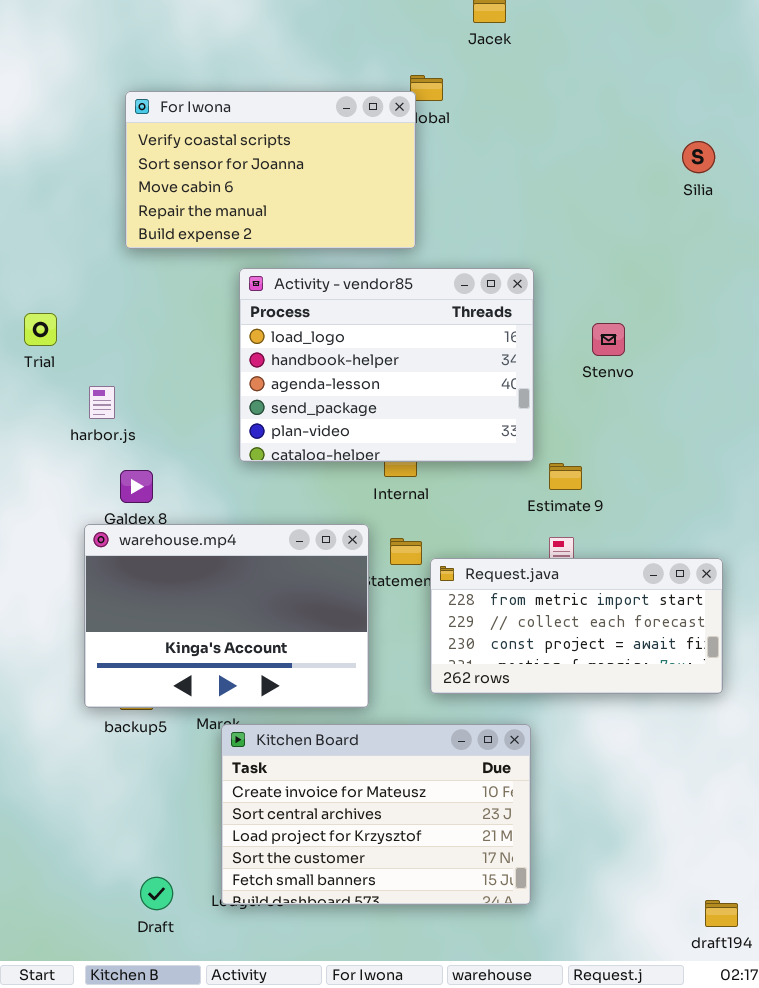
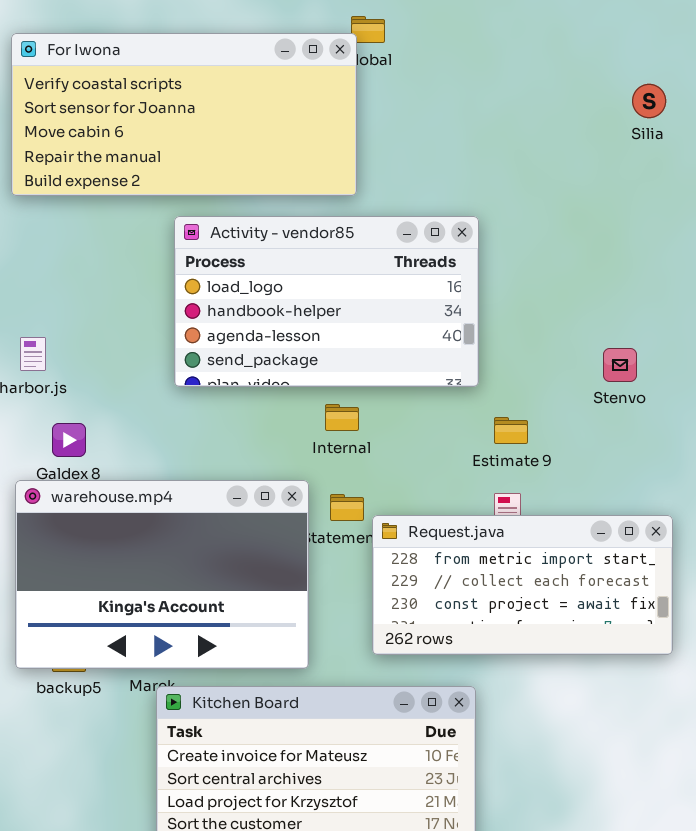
For Iwona: [125,91,416,249] -> [11,33,357,196], resized
Activity - vendor85: [239,268,534,462] -> [174,216,479,387], resized
Stenvo: [592,323,625,356] -> [603,348,637,382], moved

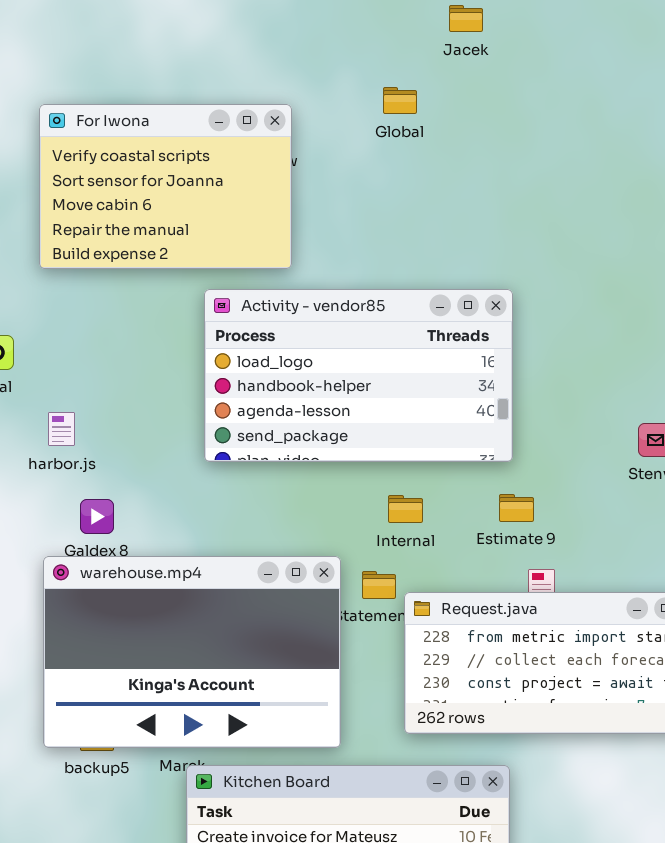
For Iwona: [11,33,357,196] -> [39,104,292,269], resized
Internal: [325,404,359,431] -> [388,495,423,523], moved
Estimate 9: [494,417,528,444] -> [499,494,534,522], moved

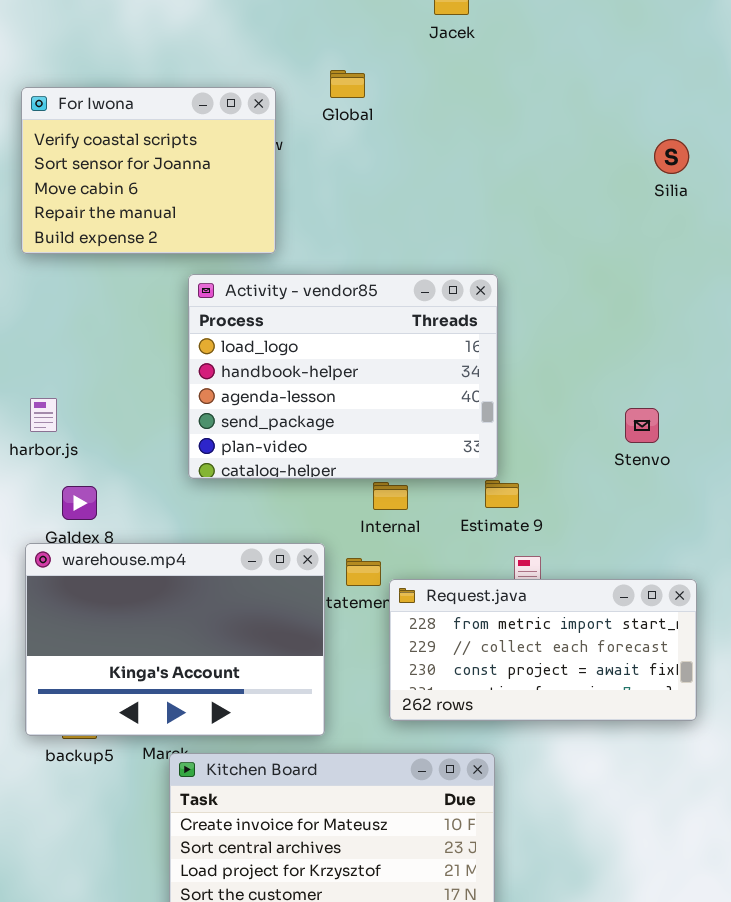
Global: [383,87,417,114] -> [330,70,365,98], moved
Activity - vendor85: [204,289,513,462] -> [188,274,498,479], resized

